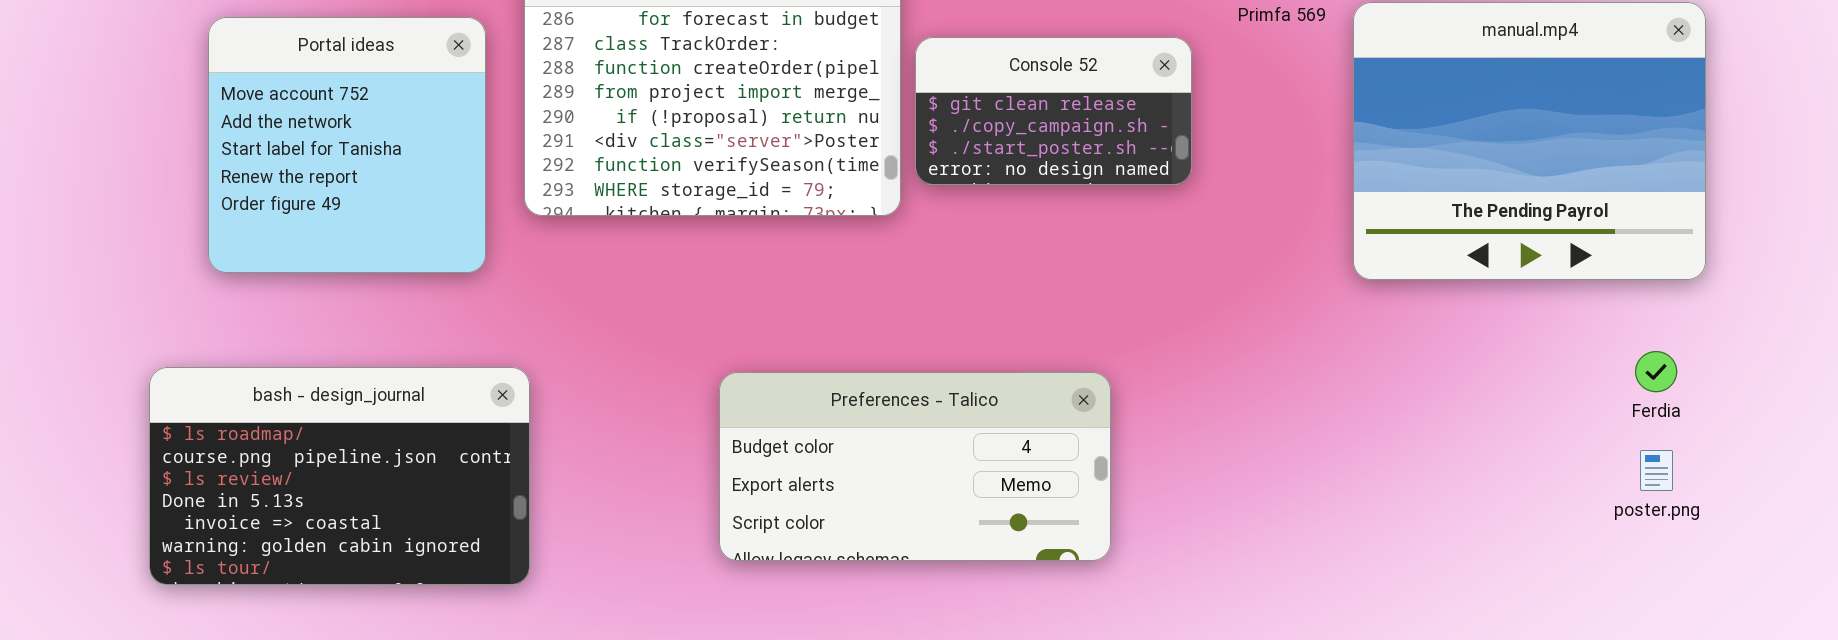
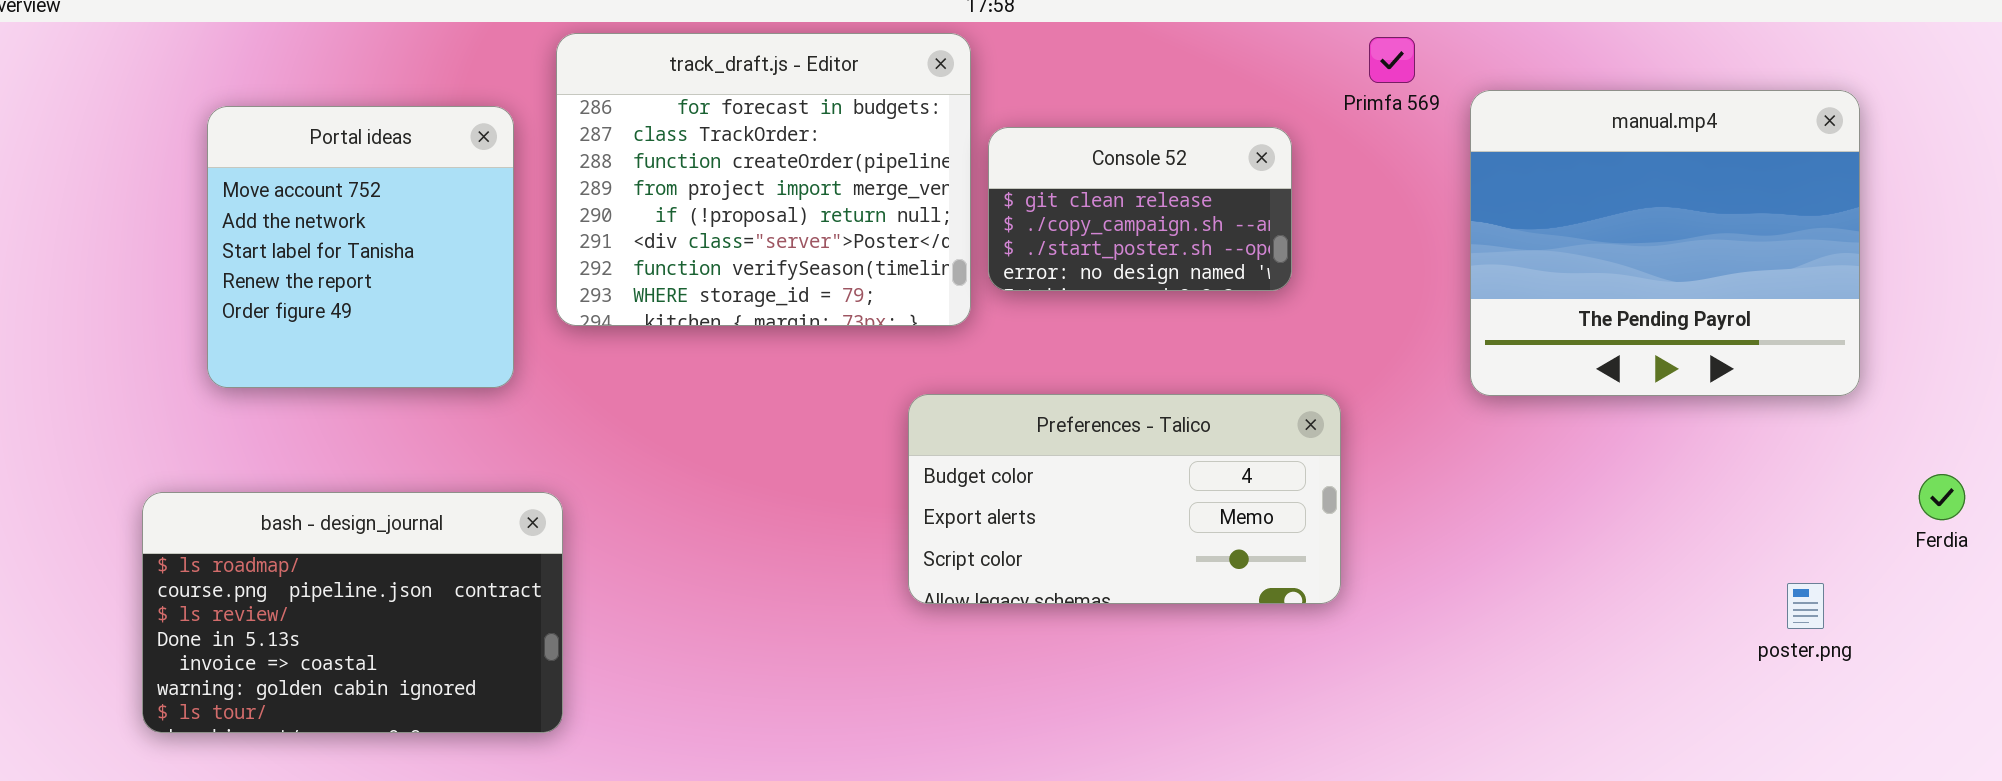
Ferdia: [1635,351,1677,392] -> [1919,474,1965,520], moved
Preferences - Talico: [719,372,1111,561] -> [908,394,1341,604], moved

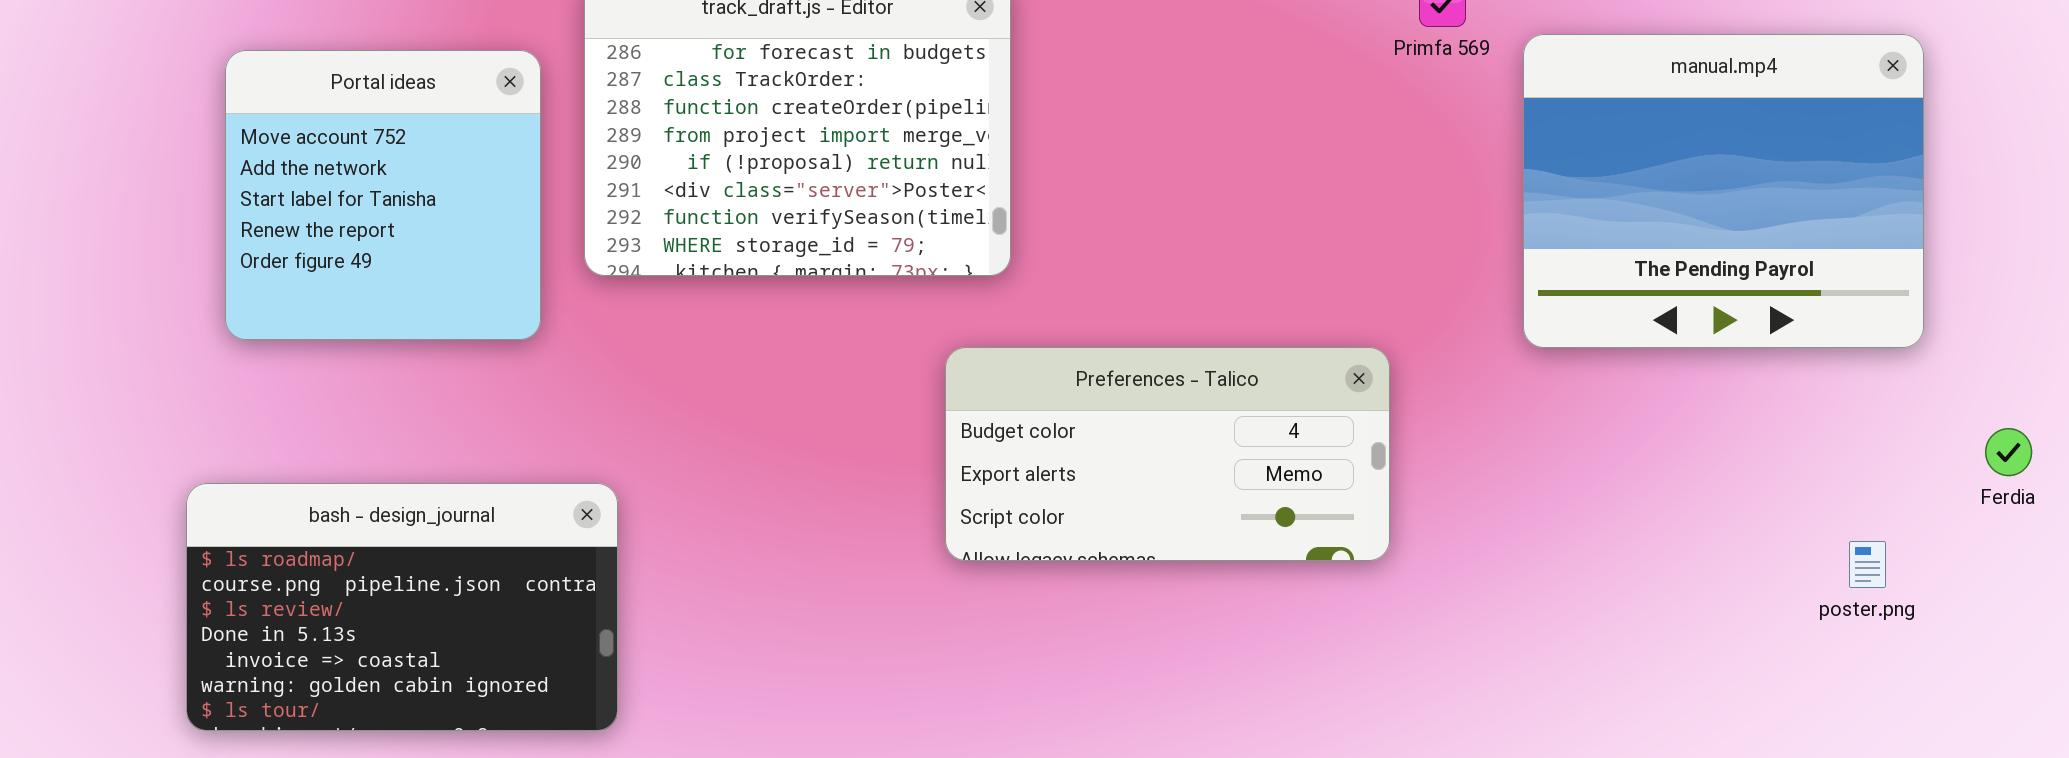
Console 52: [988,127,1292,291] -> none, closed
bash - design_journal: [142,492,563,733] -> [186,483,618,731], moved

